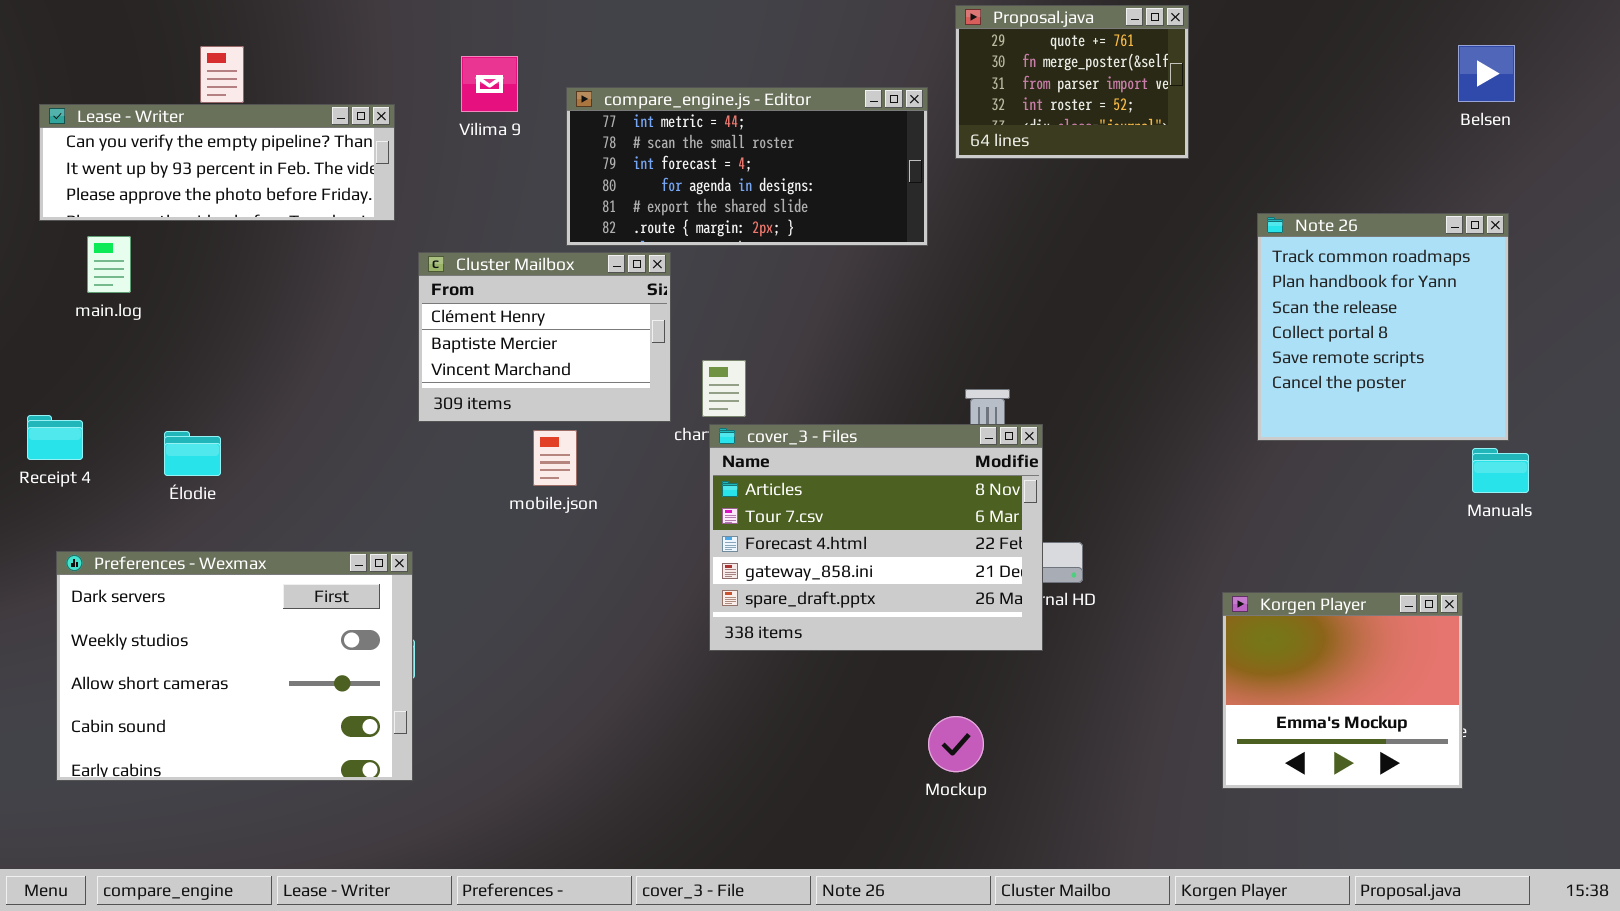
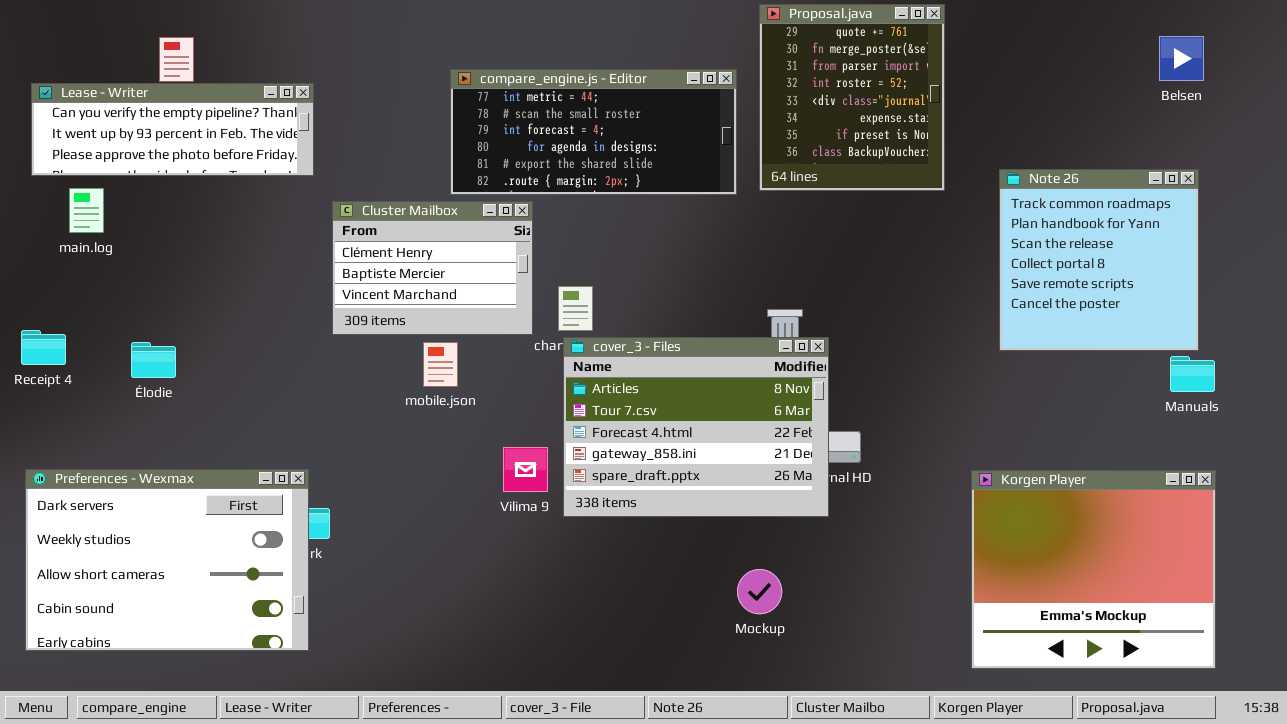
Proposal.java: [955,5,1189,159] -> [759,4,945,191], resized
Vilima 9: [461,56,518,112] -> [503,447,548,492], moved
Preferences - Wexmax: [56,551,413,781] -> [25,469,309,651], moved
Korgen Player: [1222,592,1463,789] -> [971,470,1216,669], resized

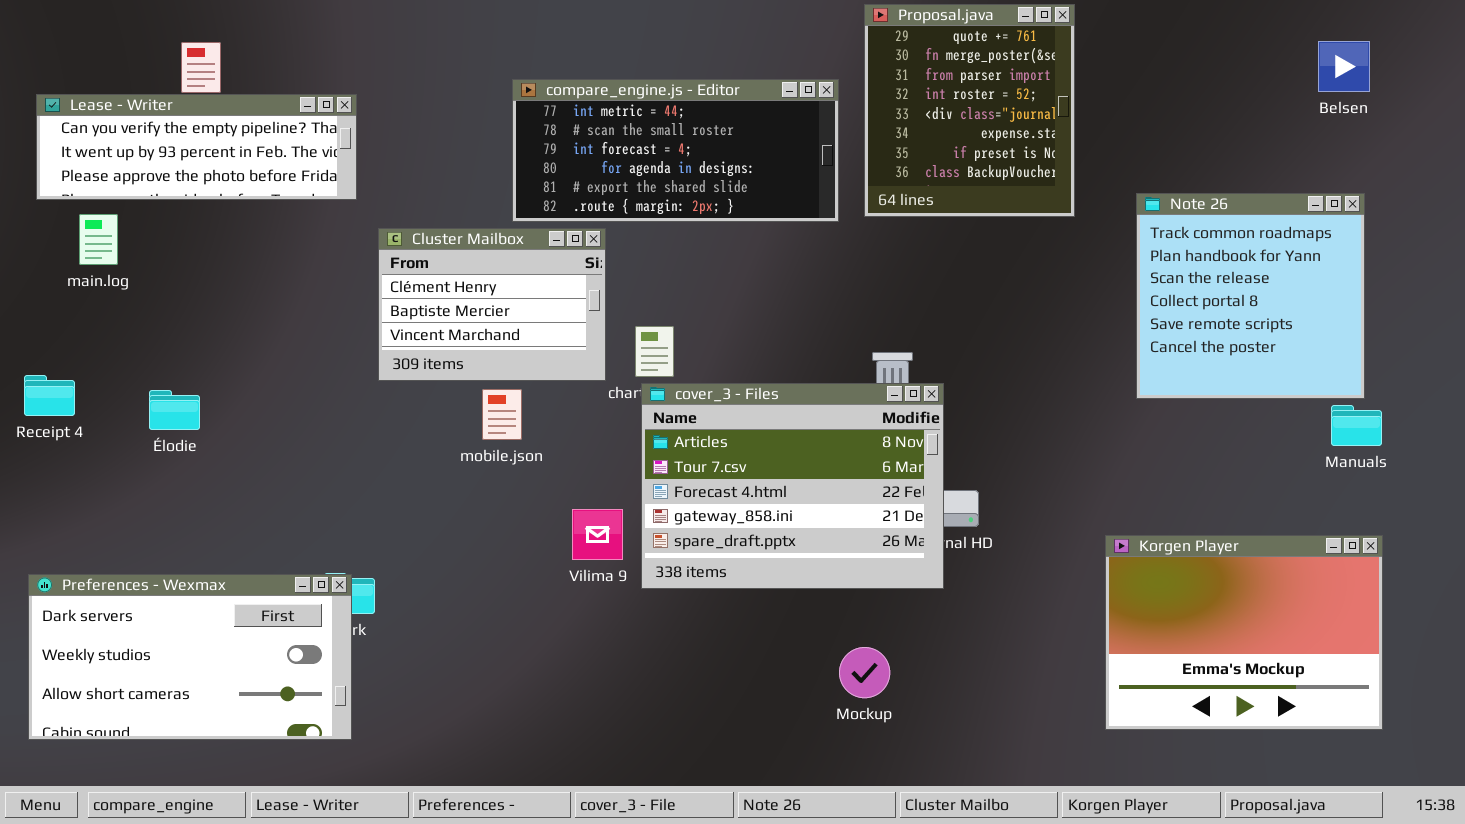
Preferences - Wexmax: [25,469,309,651] -> [28,574,352,740], resized
Korgen Player: [971,470,1216,669] -> [1105,535,1383,730], resized

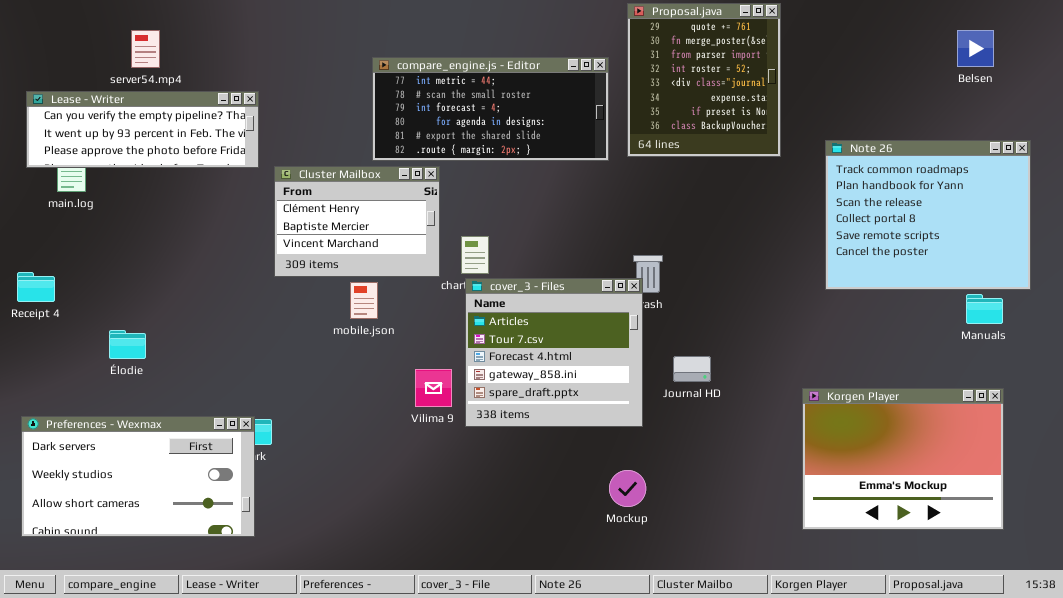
Lease - Writer: [36,94,357,200] -> [26,91,259,168], moved
Note 26: [1136,193,1365,399] -> [825,140,1031,290], resized
cover_3 - Files: [641,383,944,589] -> [465,278,643,427], resized
Élodie: [149,390,200,430] -> [109,330,146,359], moved

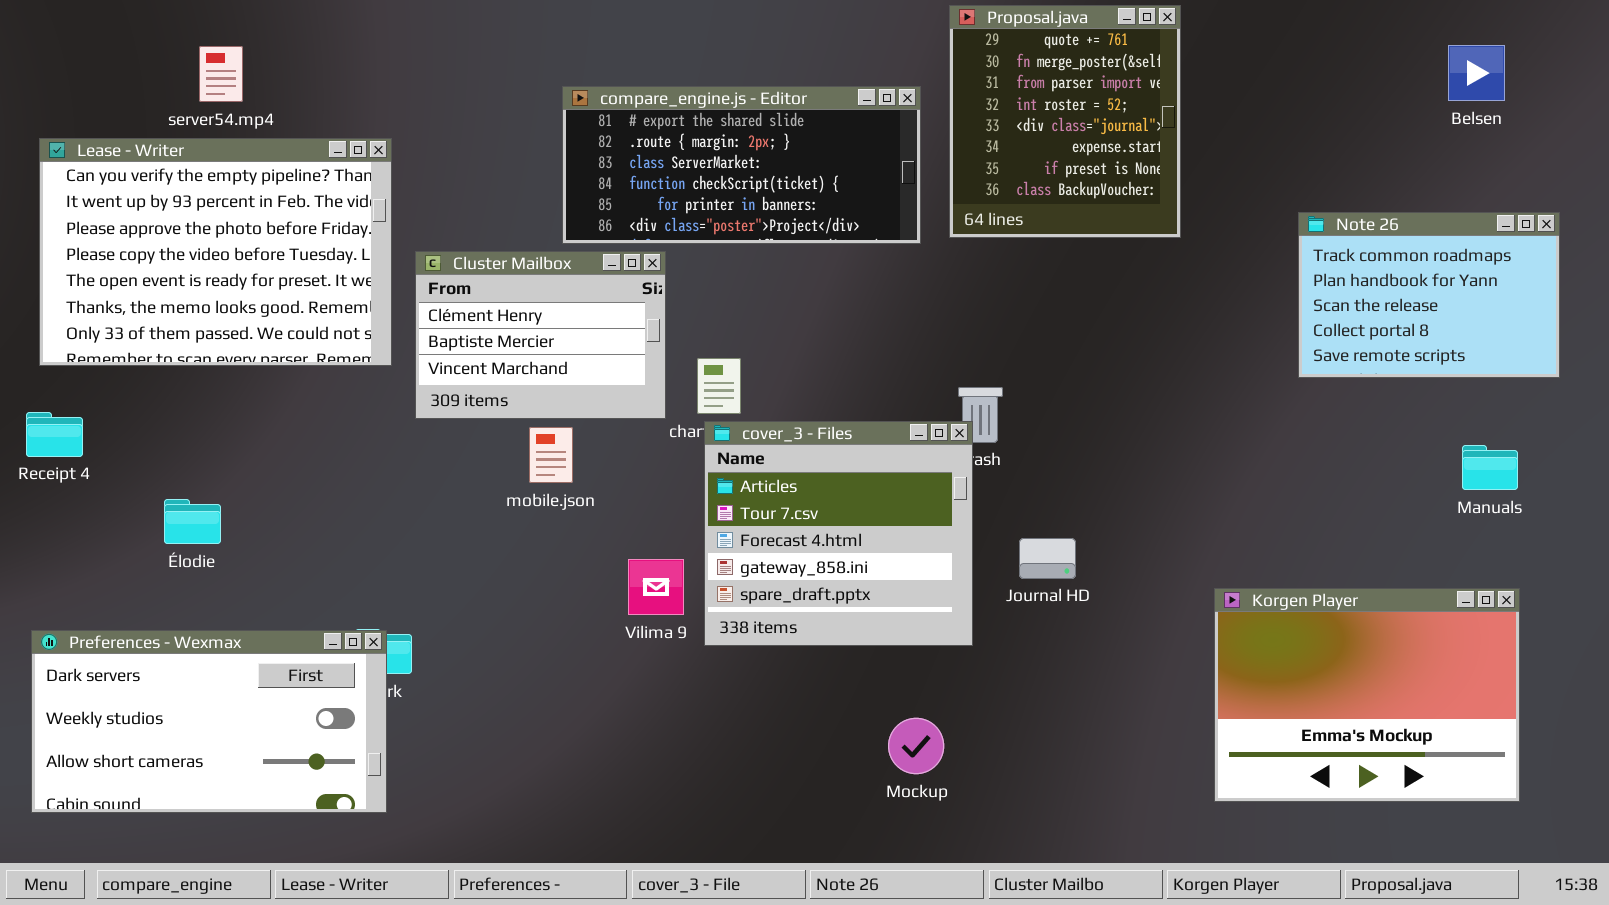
compare_engine.js - Editor: [372,57,609,161] -> [562,86,921,244], scrolled down 4 rows
Lease - Writer: [26,91,259,168] -> [39,138,392,366], resized
Note 26: [825,140,1031,290] -> [1298,212,1560,378], resized
Mockup: [609,470,646,507] -> [888,718,944,774], moved

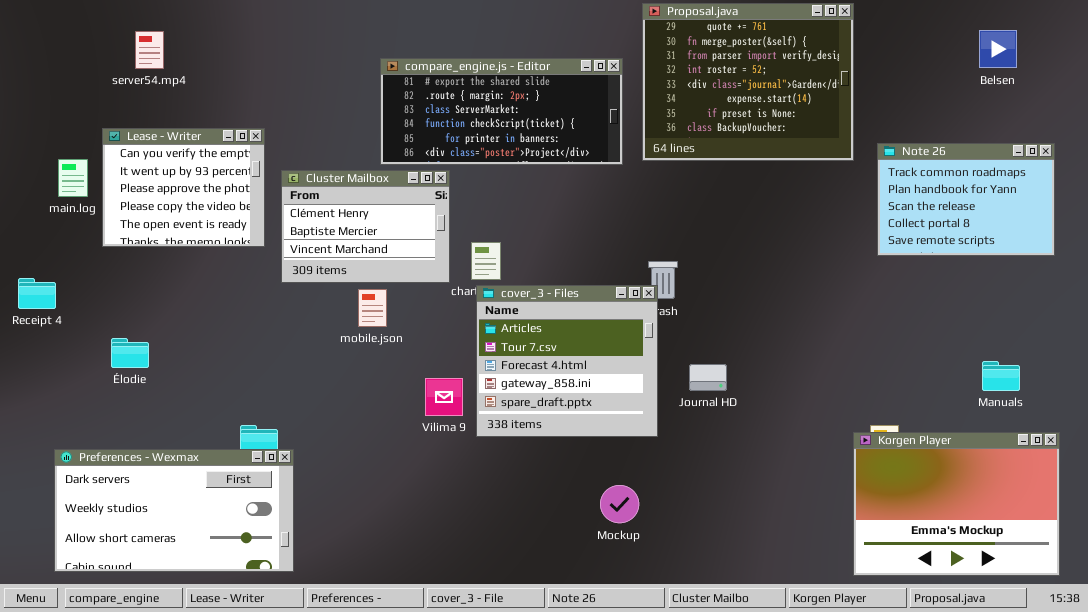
Proposal.java: [949,5,1181,238] -> [642,3,854,161], resized
Lease - Writer: [39,138,392,366] -> [102,128,265,247], resized
Manuals: [1462,445,1518,490] -> [982,361,1020,391], moved
Korgen Player: [1214,588,1520,802] -> [853,432,1060,576], moved
Preferences - Wexmax: [31,630,387,813] -> [54,449,294,572], moved

